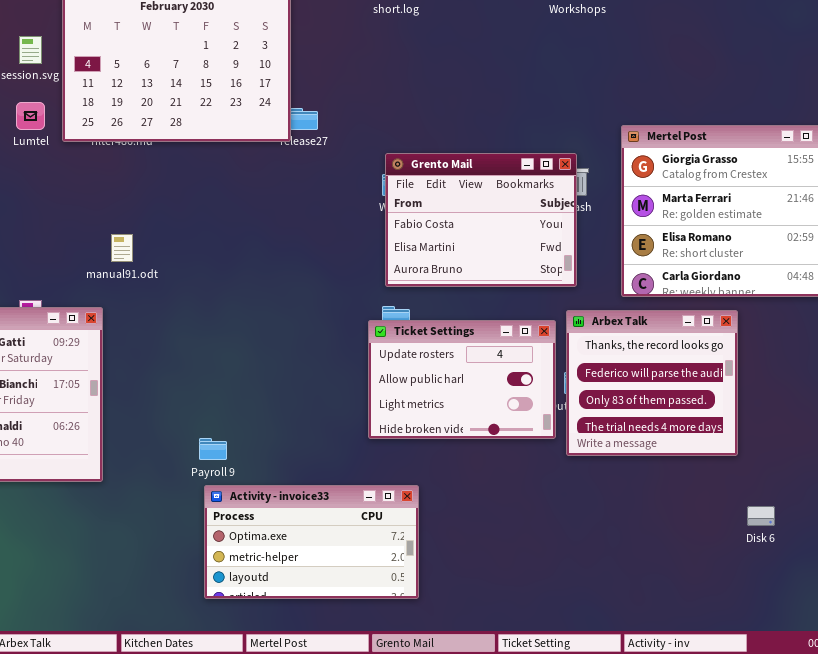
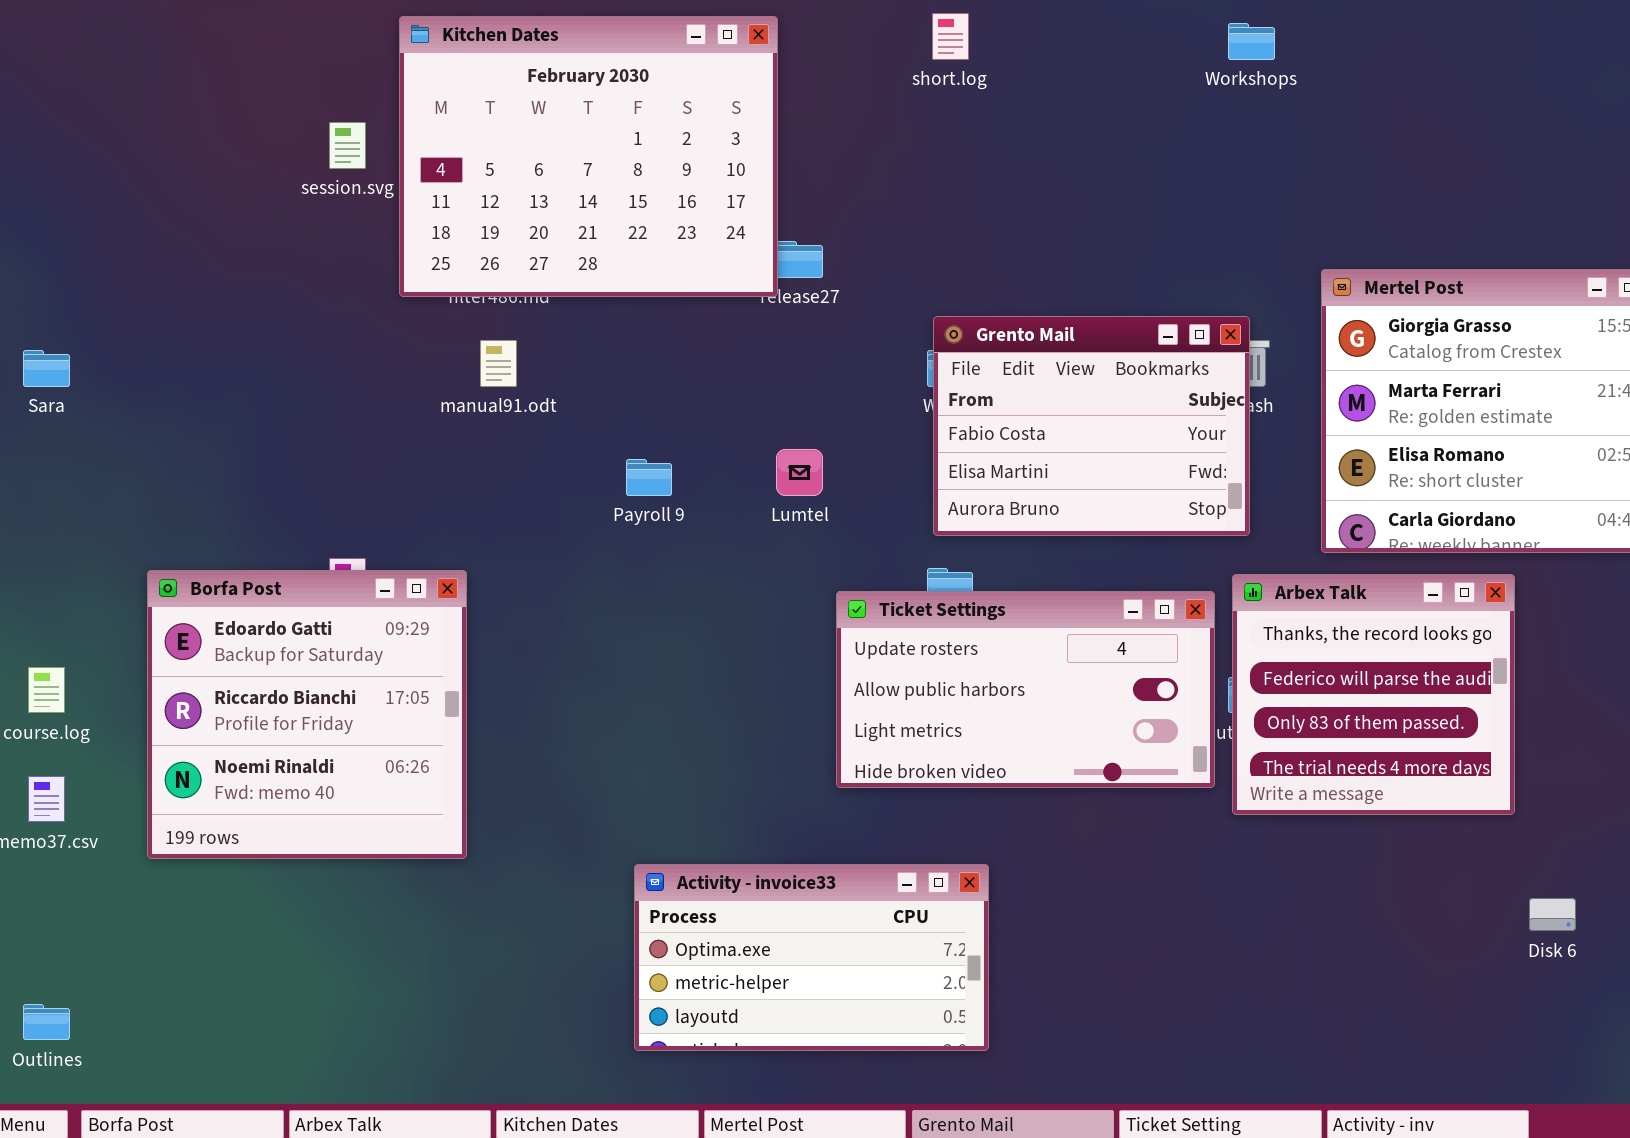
Lumtel: [16,102,45,130] -> [776,449,823,496], moved
manual91.odt: [111,234,133,262] -> [480,340,517,387], moved
Ticket Settings: [368,320,556,439] -> [836,591,1215,788], resized
Payroll 9: [199,438,227,460] -> [626,459,672,496], moved

